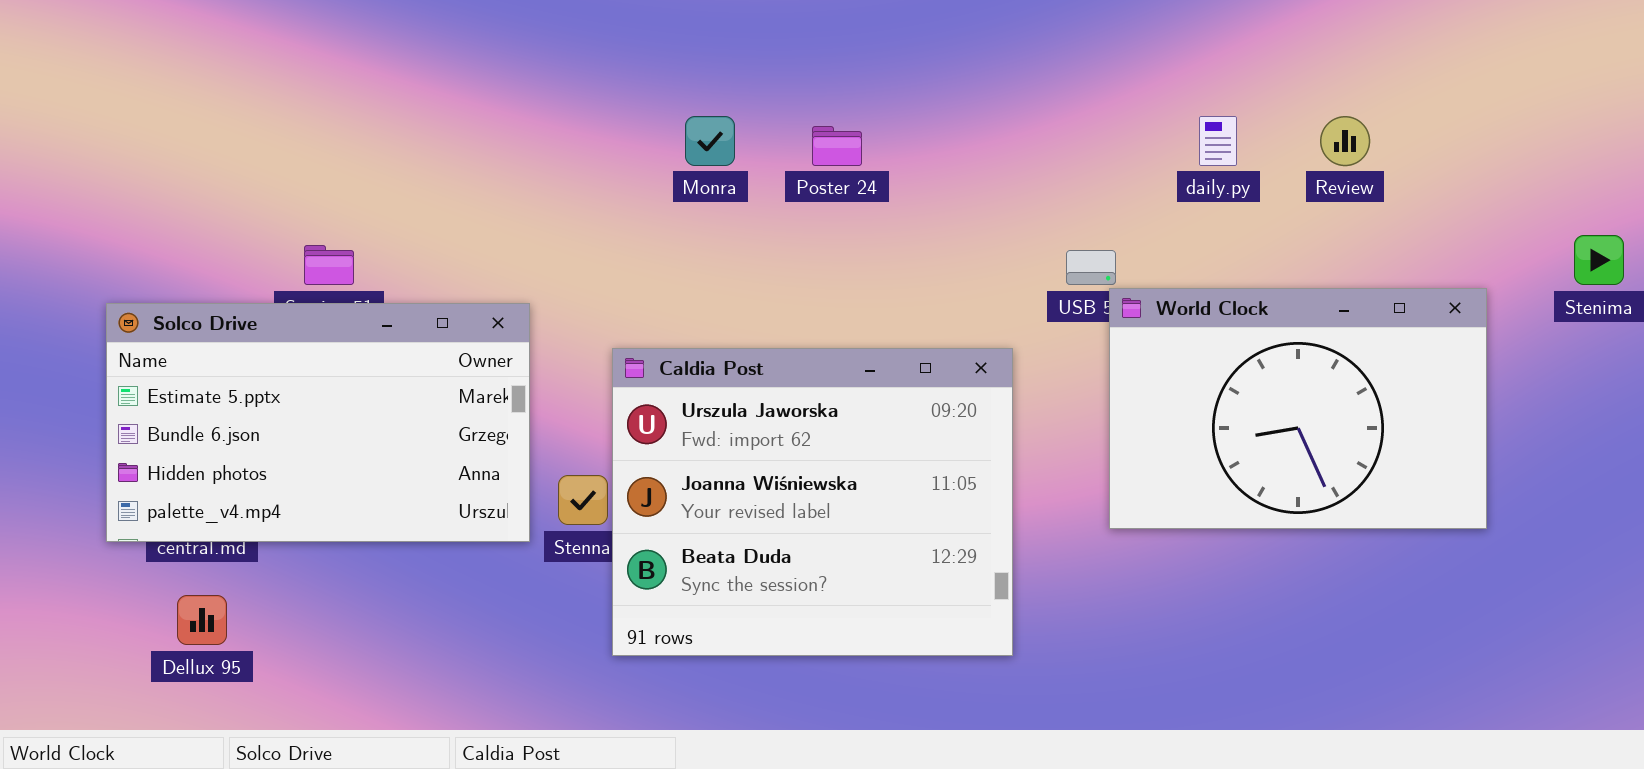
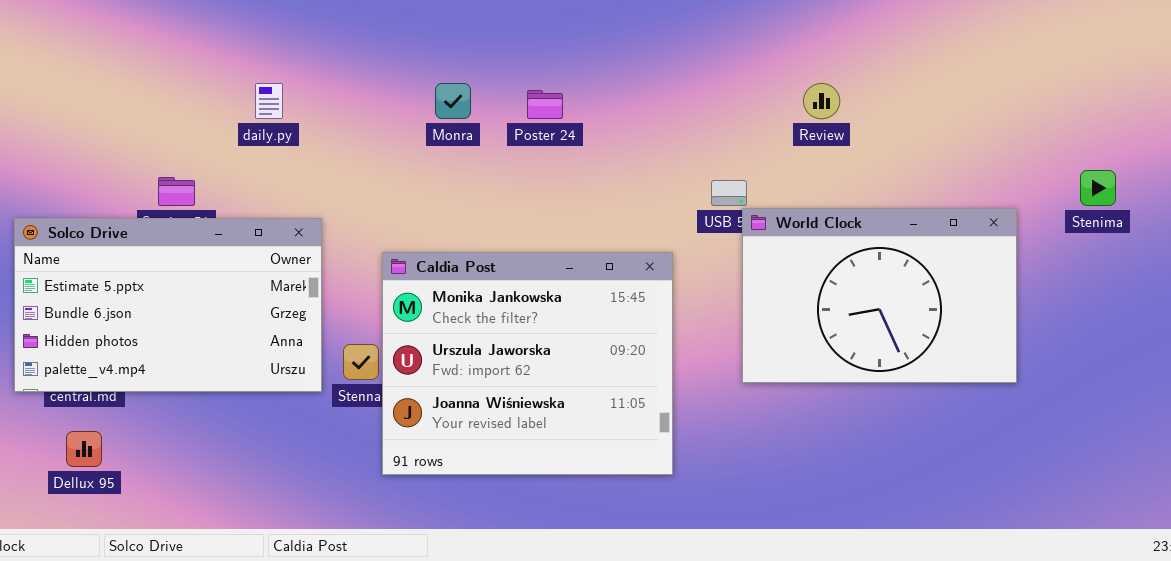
daily.py: [1199,116,1237,166] -> [255,83,283,119], moved
Review: [1320,116,1370,166] -> [803,83,840,119], moved
Caldia Post: [612,348,1013,656] -> [382,252,673,475], scrolled up 1 row

